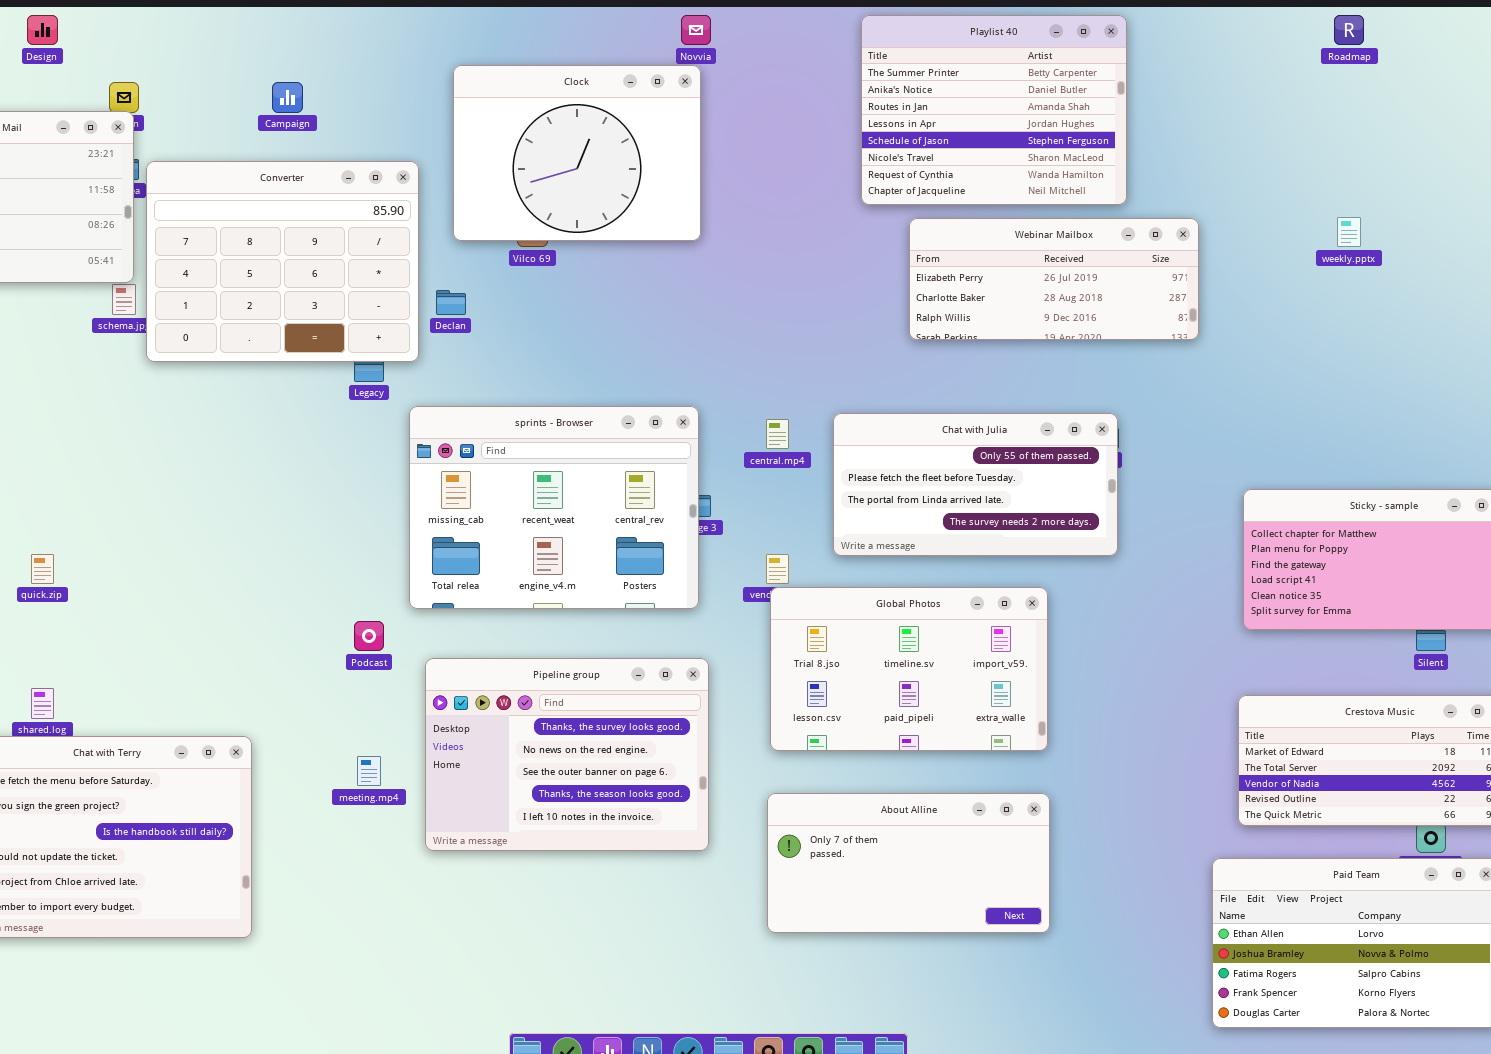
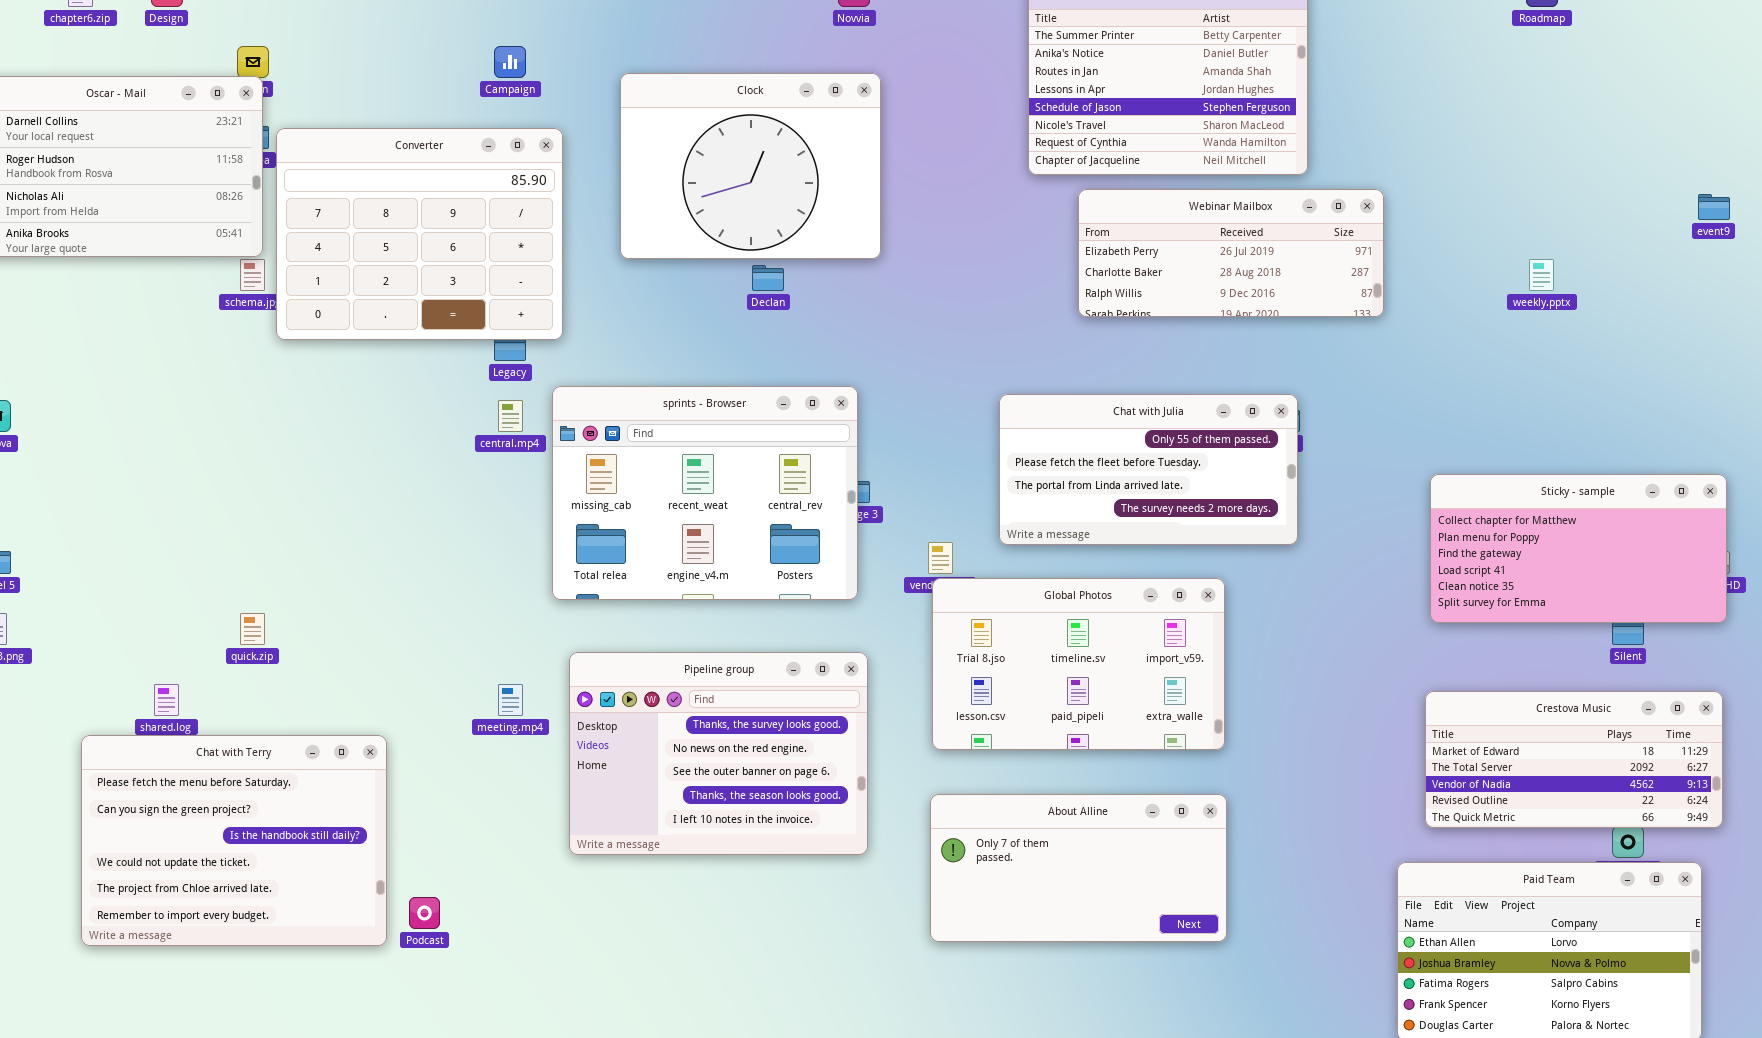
Clock: [453,65,701,241] -> [620,73,881,259], moved
Campaign: [272,82,303,113] -> [494,46,526,78], moved
weekly.pptx: [1337,217,1361,247] -> [1529,259,1554,291], moved
Declan: [436,290,466,315] -> [752,265,784,291], moved
central.mp4: [766,419,789,449] -> [498,400,523,432], moved
quick.zip: [31,554,54,584] -> [240,613,265,645], moved
Podcast: [354,621,384,651] -> [409,897,440,929], moved
meeting.mp4: [357,756,381,786] -> [498,684,523,716], moved

